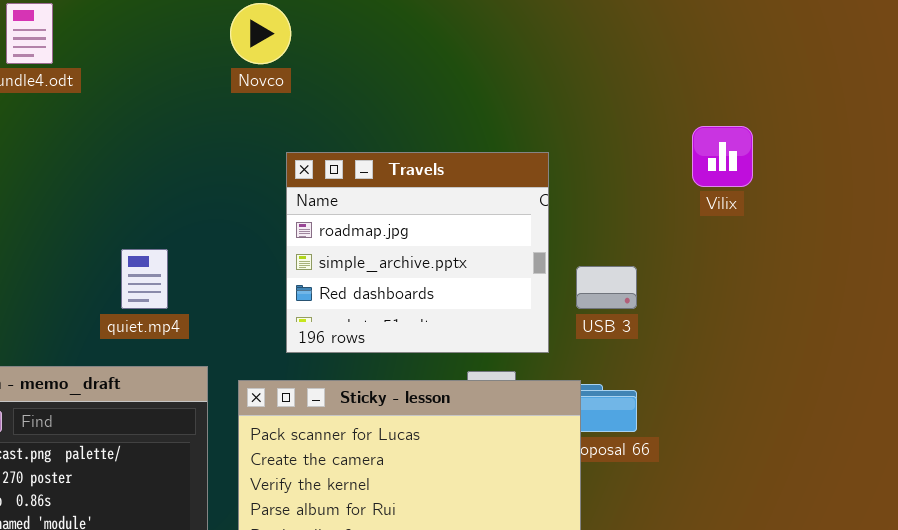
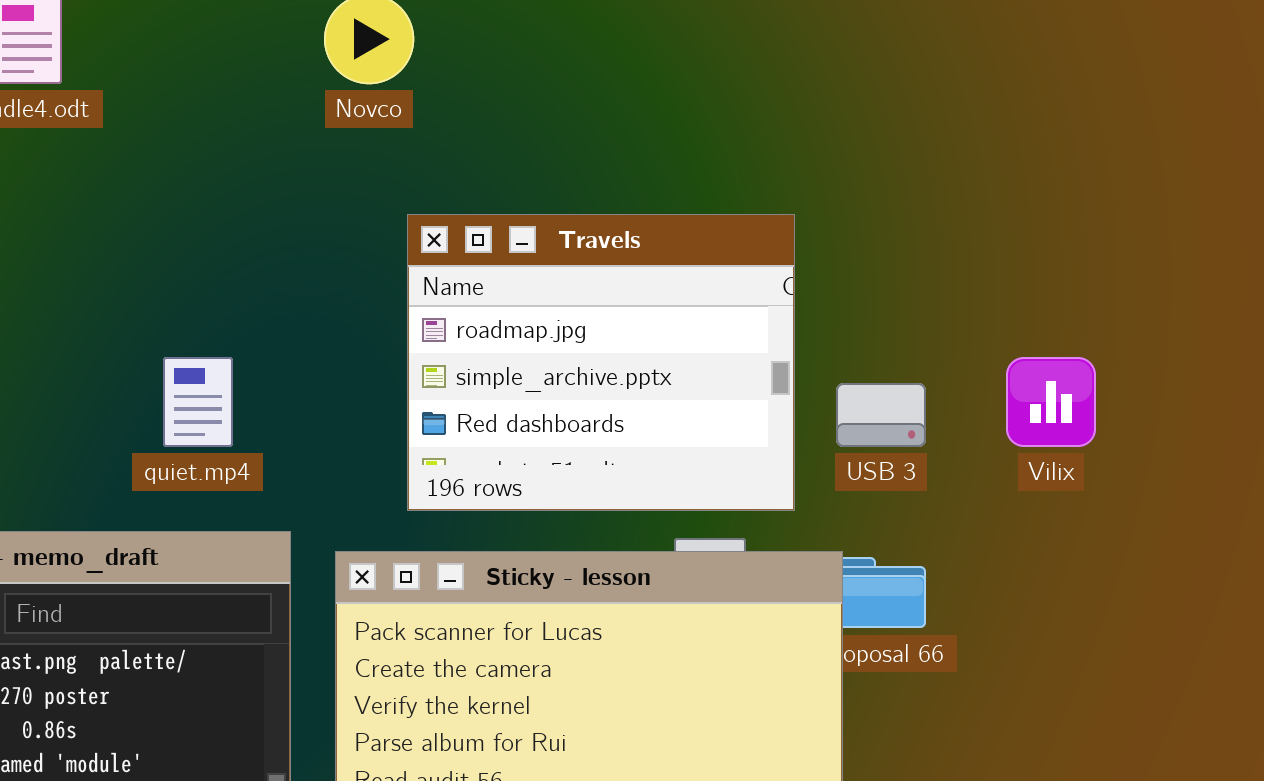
Vilix: [692,126,753,187] -> [1006,357,1096,447], moved

